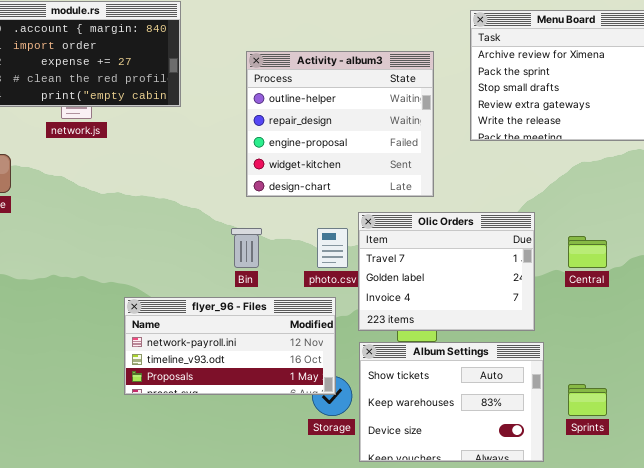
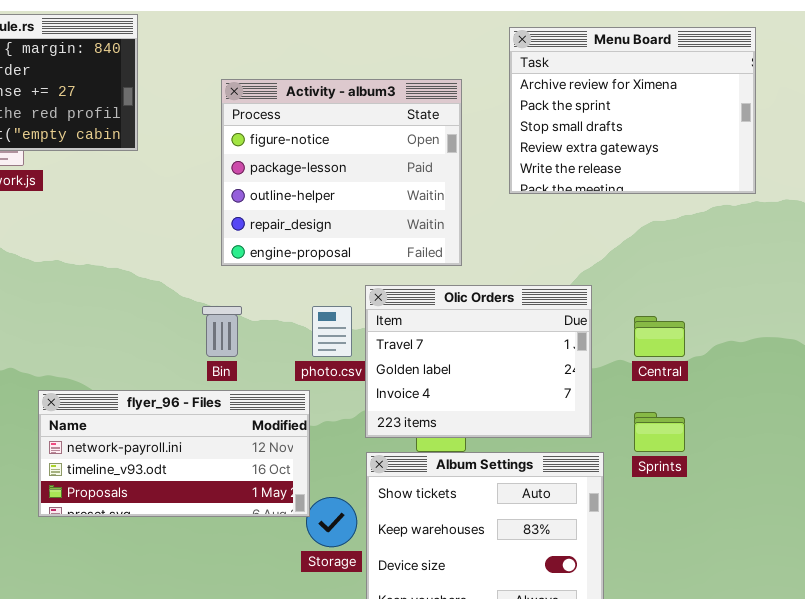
Activity - album3: [246,51,434,197] -> [221,79,462,266], scrolled up 2 rows
flyer_96 - Files: [124,297,336,395] -> [38,390,310,517], moved
Sprints: [568,384,607,416] -> [634,412,685,452], moved

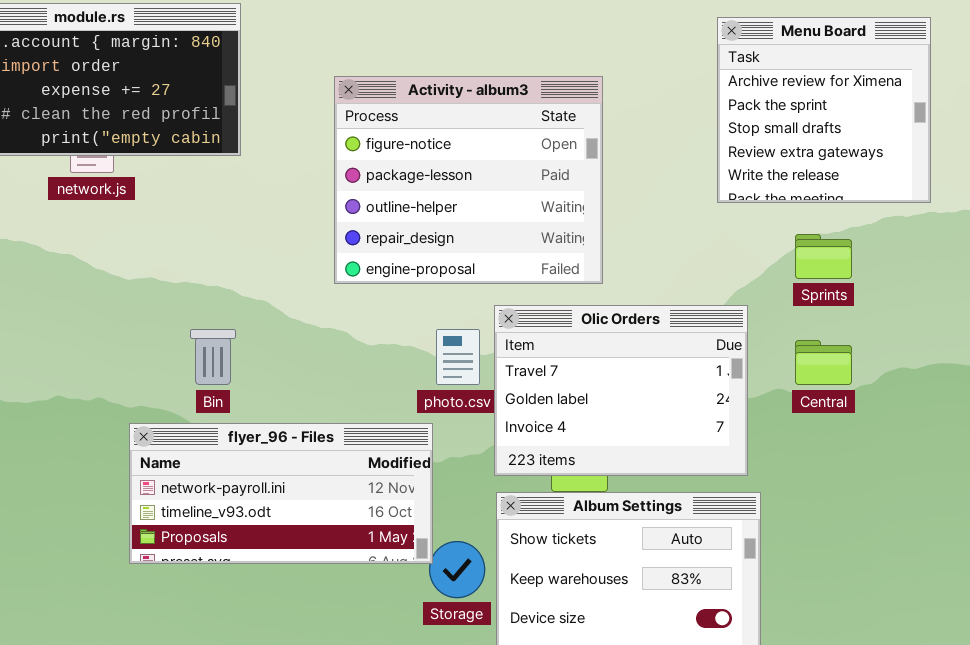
Menu Board: [509,27,756,194] -> [717,17,931,203], resized
Bin: [202,306,242,357] -> [190,329,236,385], moved
Sprints: [634,412,685,452] -> [795,234,852,279], moved

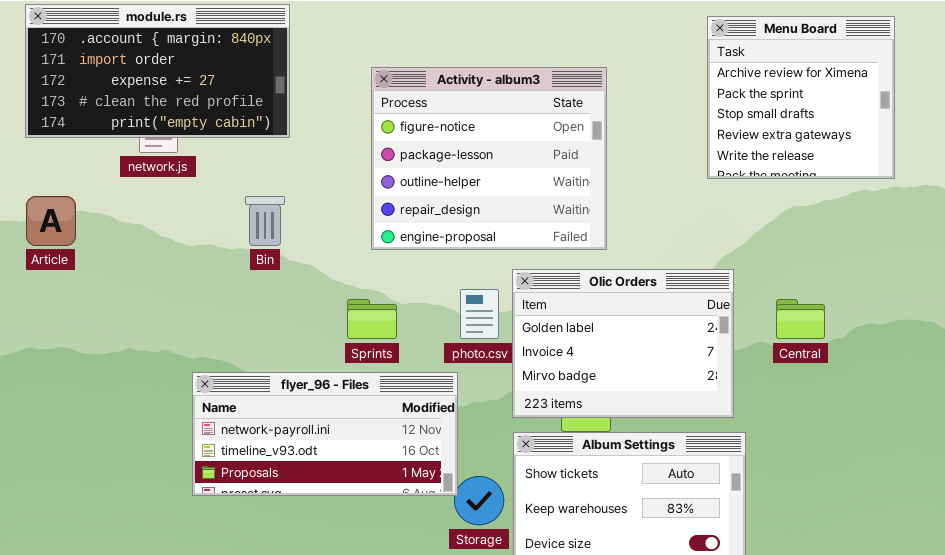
Sprints: [795,234,852,279] -> [347,299,397,339], moved
Olic Orders: [494,305,748,476] -> [512,269,734,418], scrolled down 1 row
Bin: [190,329,236,385] -> [245,196,285,246], moved

